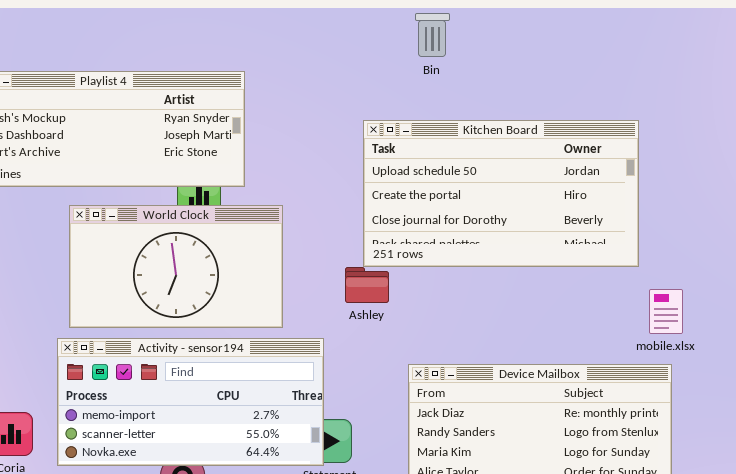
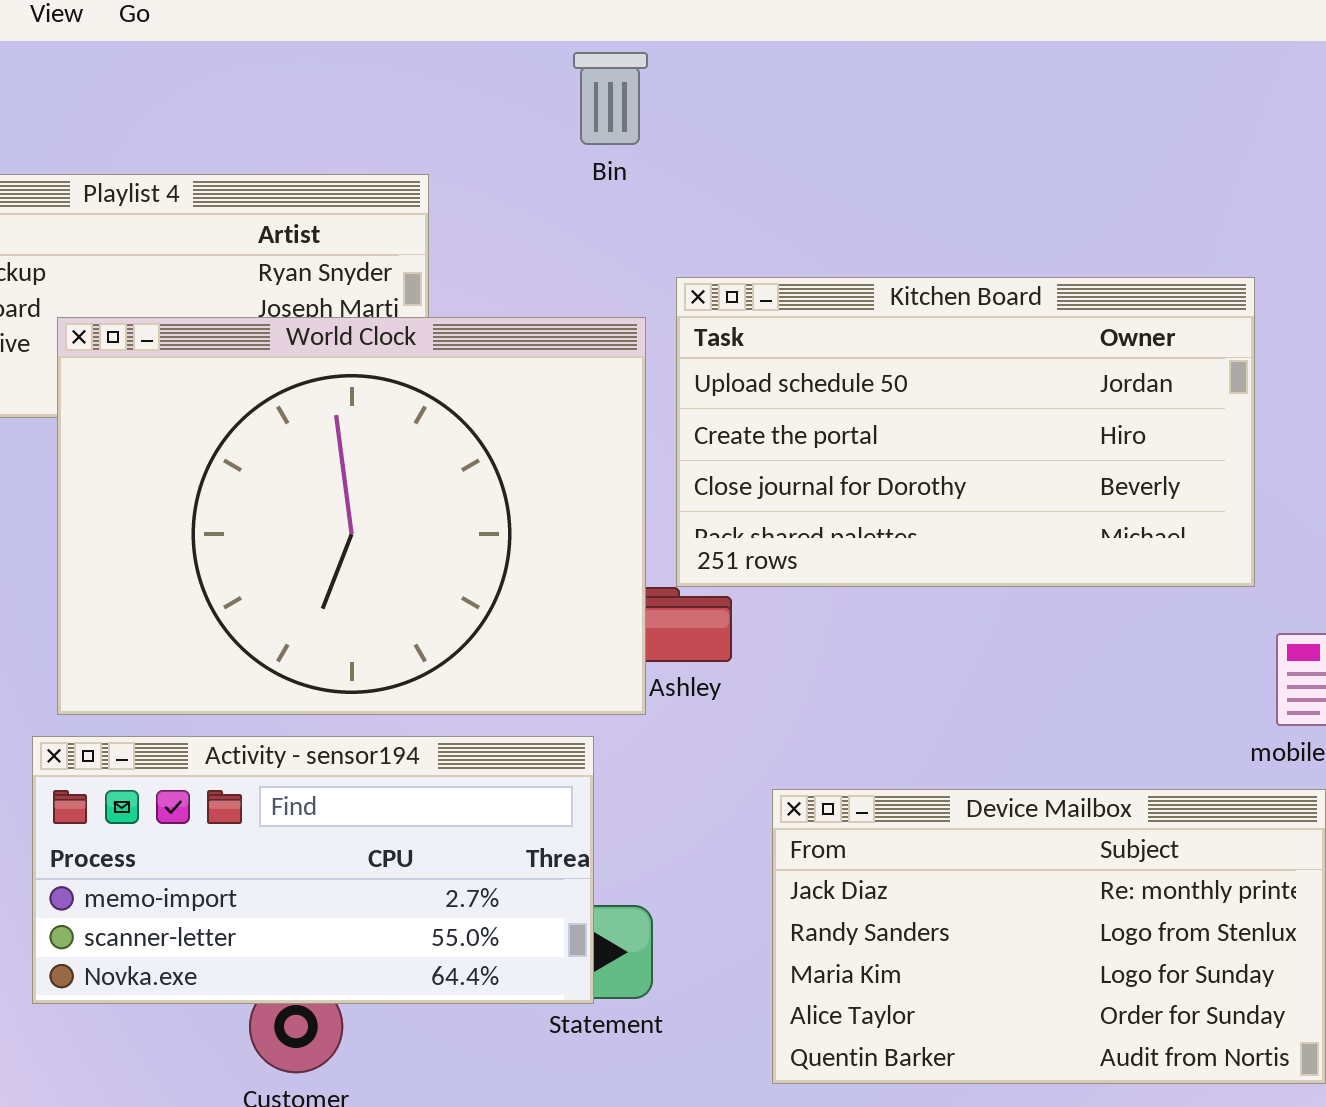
Bin: [415,13,450,57] -> [573,52,648,145], moved
World Clock: [69,205,283,328] -> [57,317,646,715], resized

